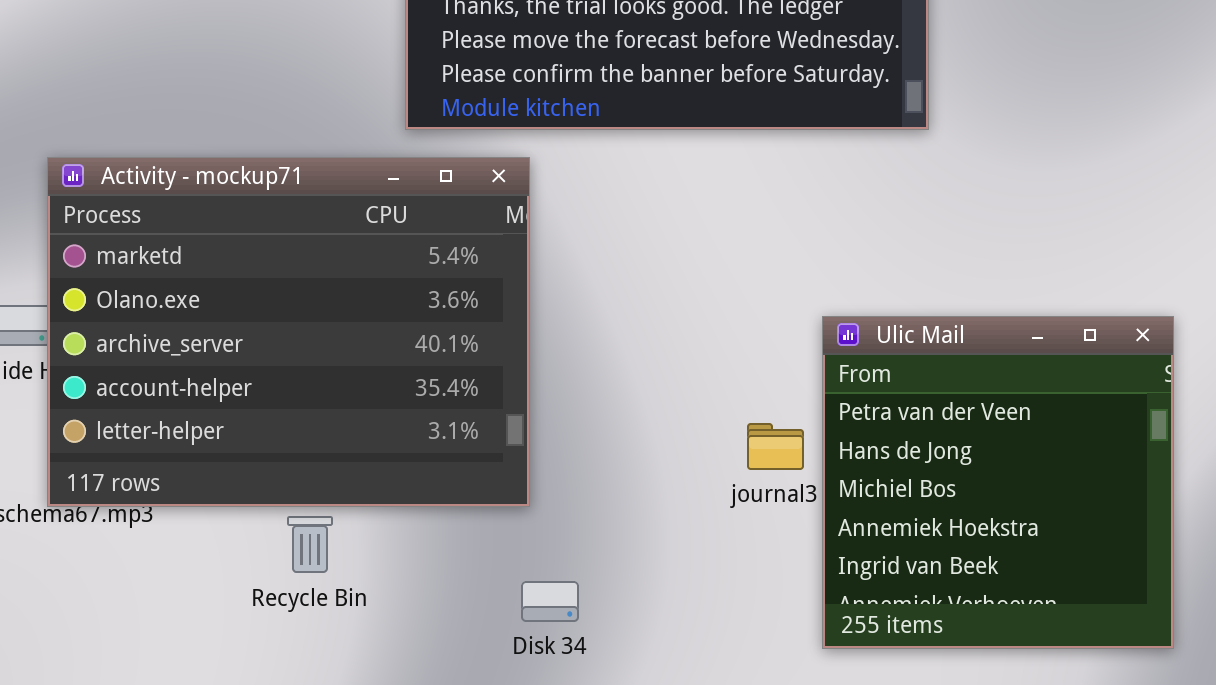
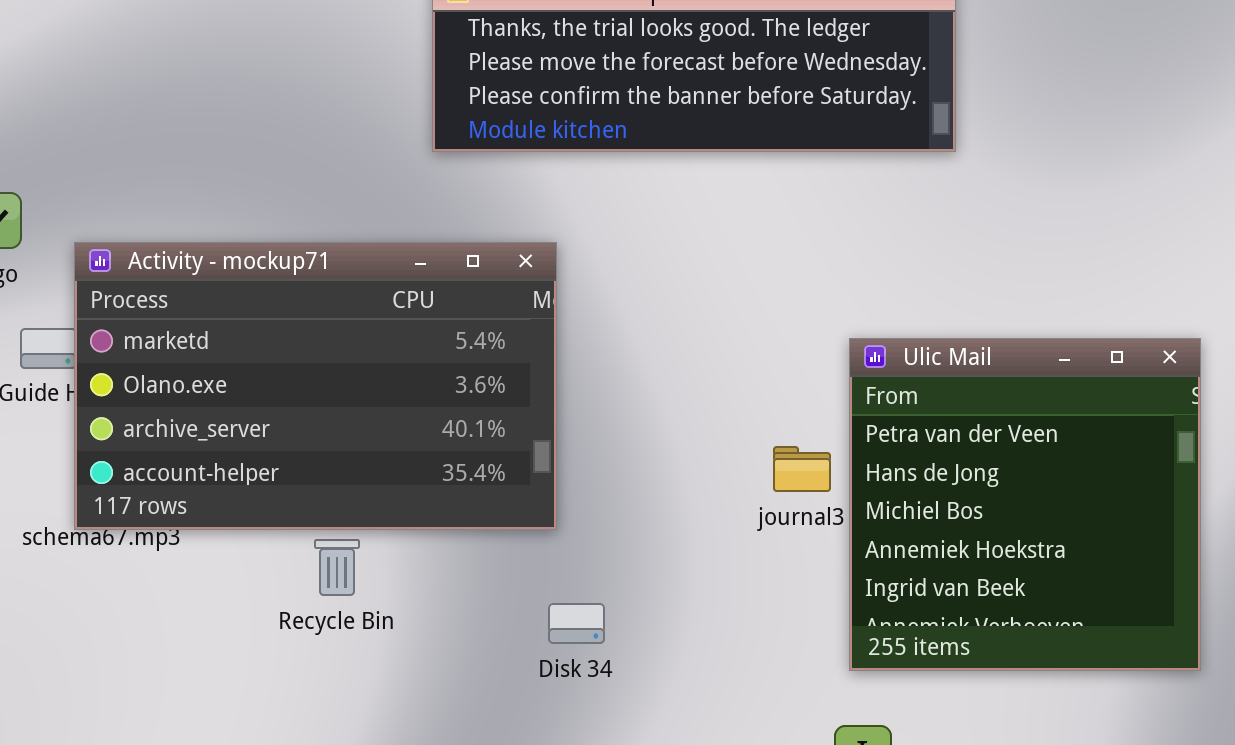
Activity - mockup71: [47,157,530,507] -> [74,242,557,530], resized

